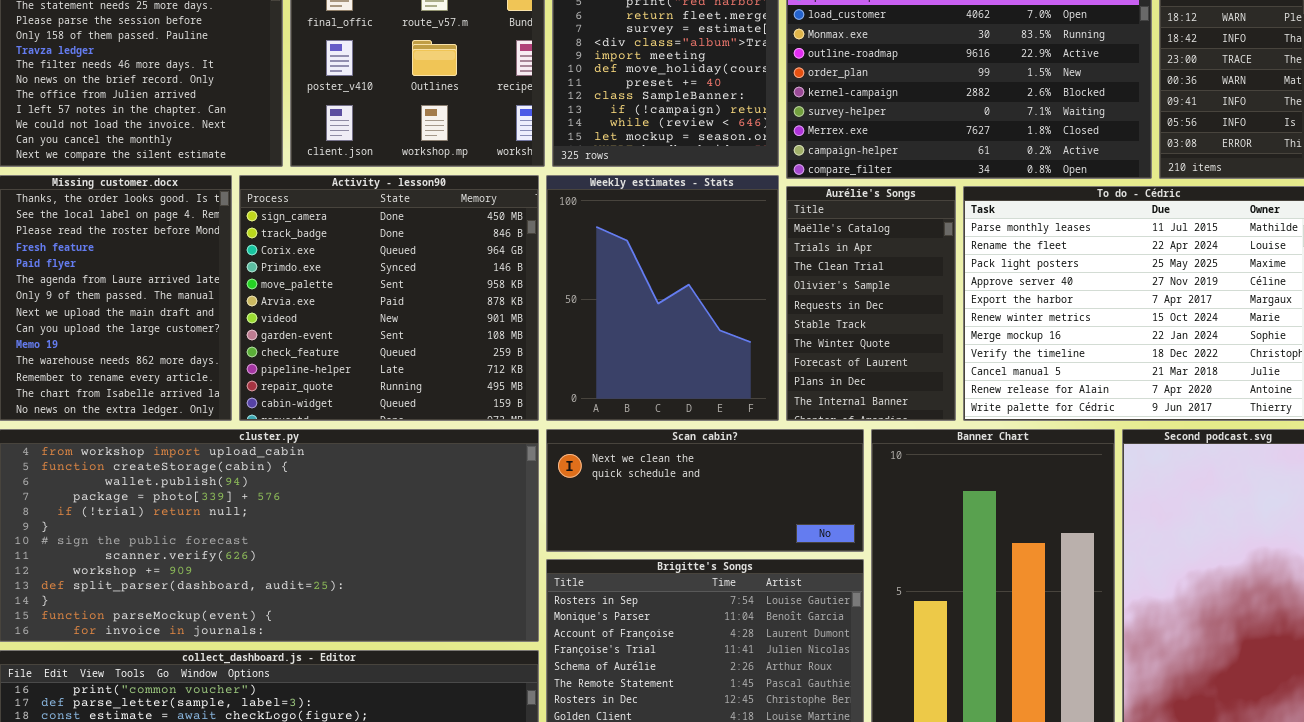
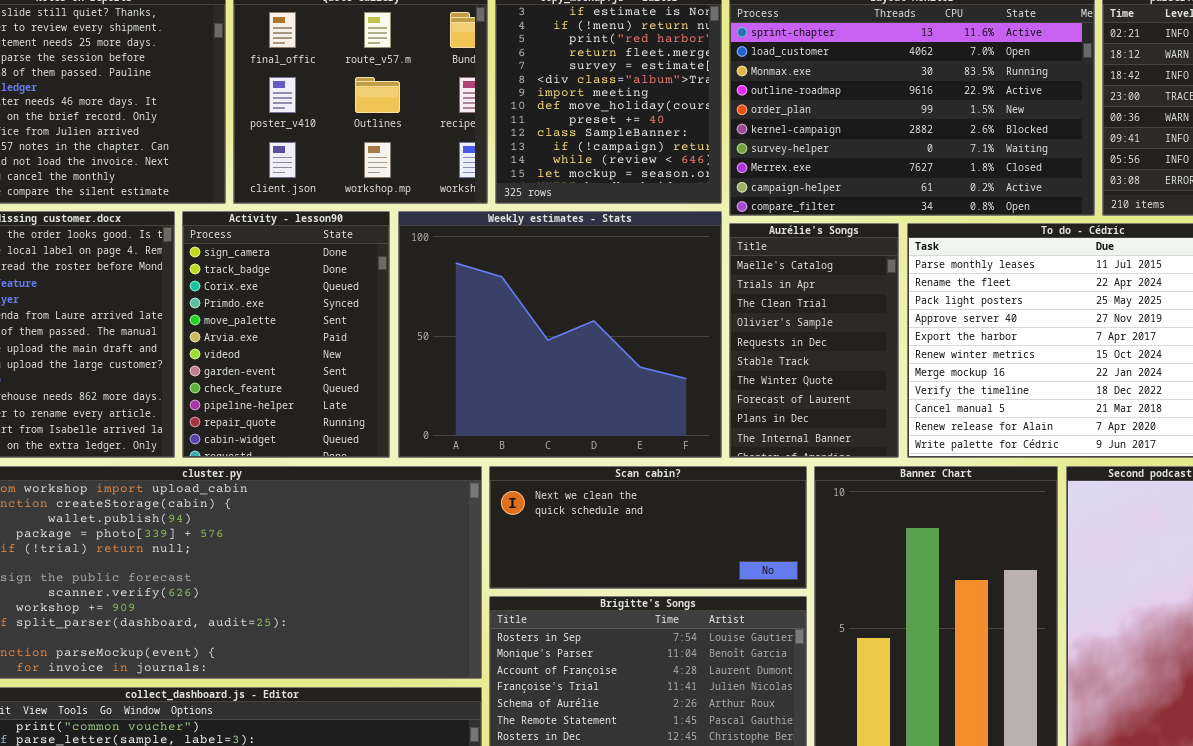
Activity - lesson90: [239,175,539,421] -> [182,211,390,458], resized
Weekly estimates - Stats: [546,175,779,421] -> [398,211,722,458], resized

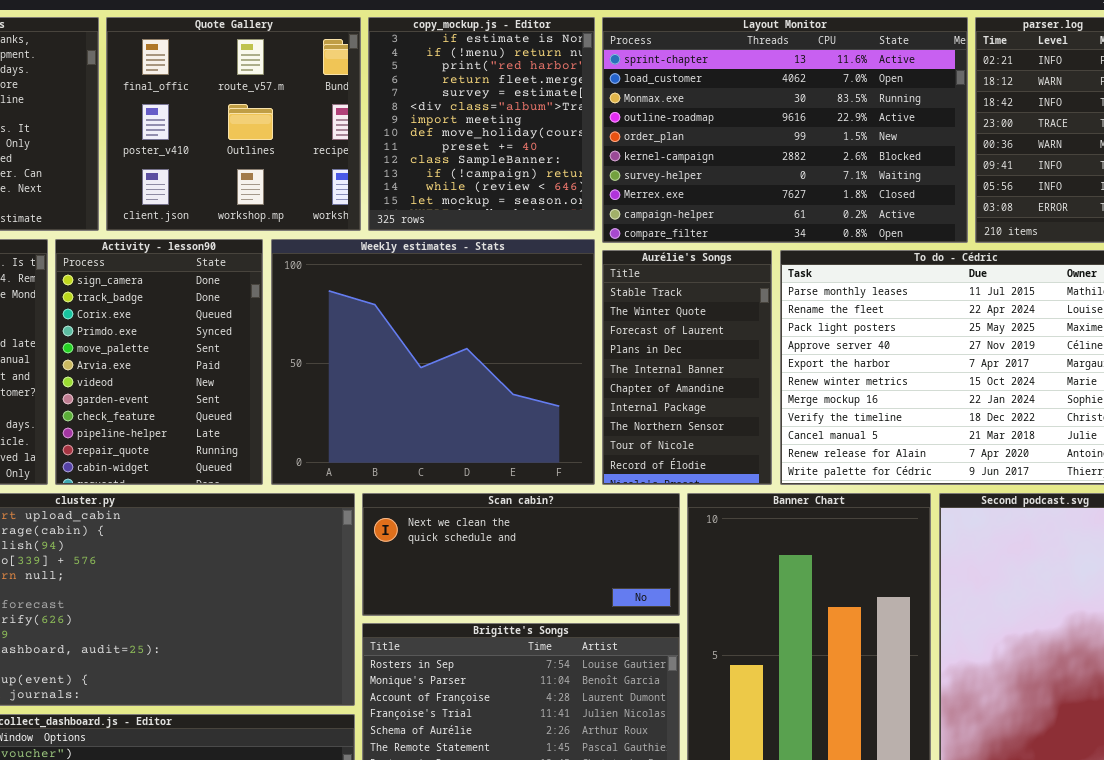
Aurélie's Songs: [729,223,899,458] -> [602,250,772,485], scrolled down 5 rows

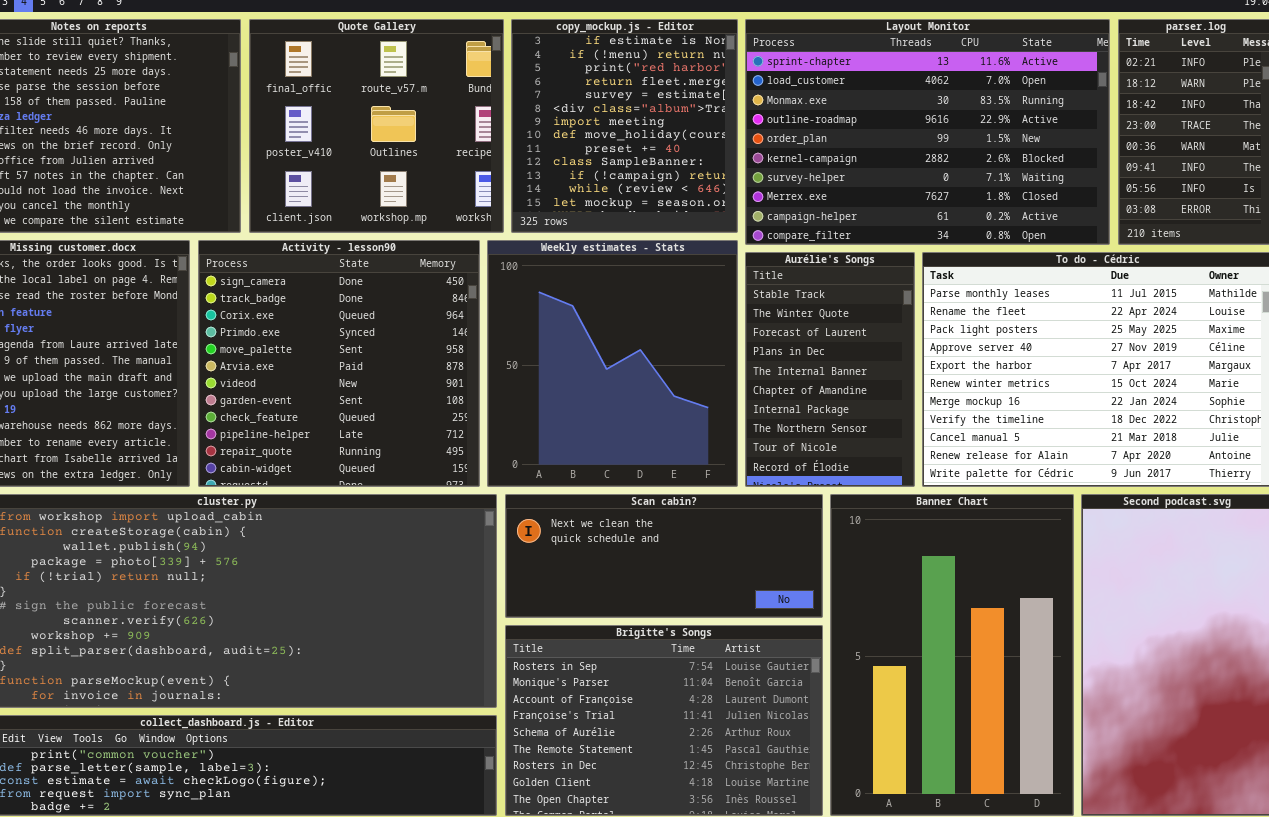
Activity - lesson90: [55,239,263,485] -> [198,240,480,487], resized
Weekly estimates - Stats: [271,239,595,485] -> [487,240,738,487], resized

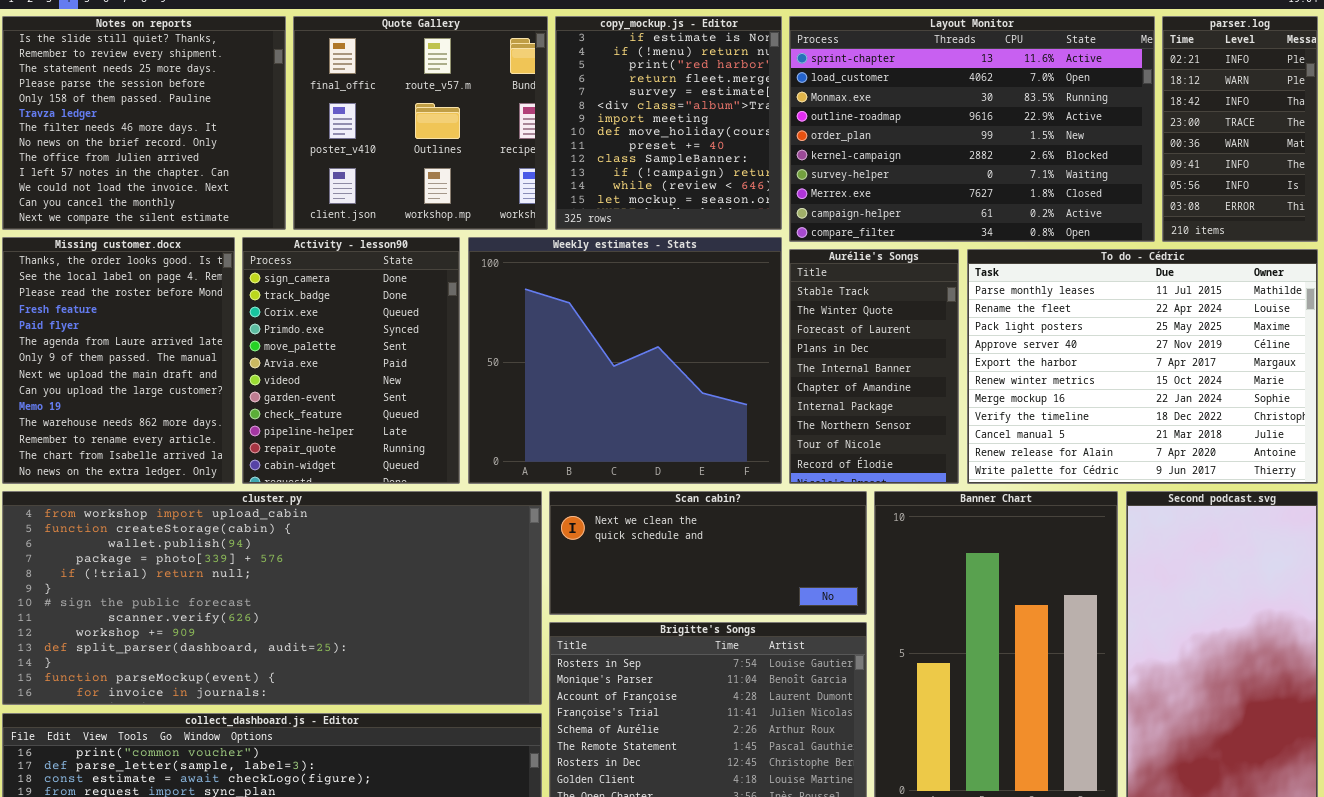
Activity - lesson90: [198,240,480,487] -> [242,237,460,484], resized
Weekly estimates - Stats: [487,240,738,487] -> [468,237,782,484], resized

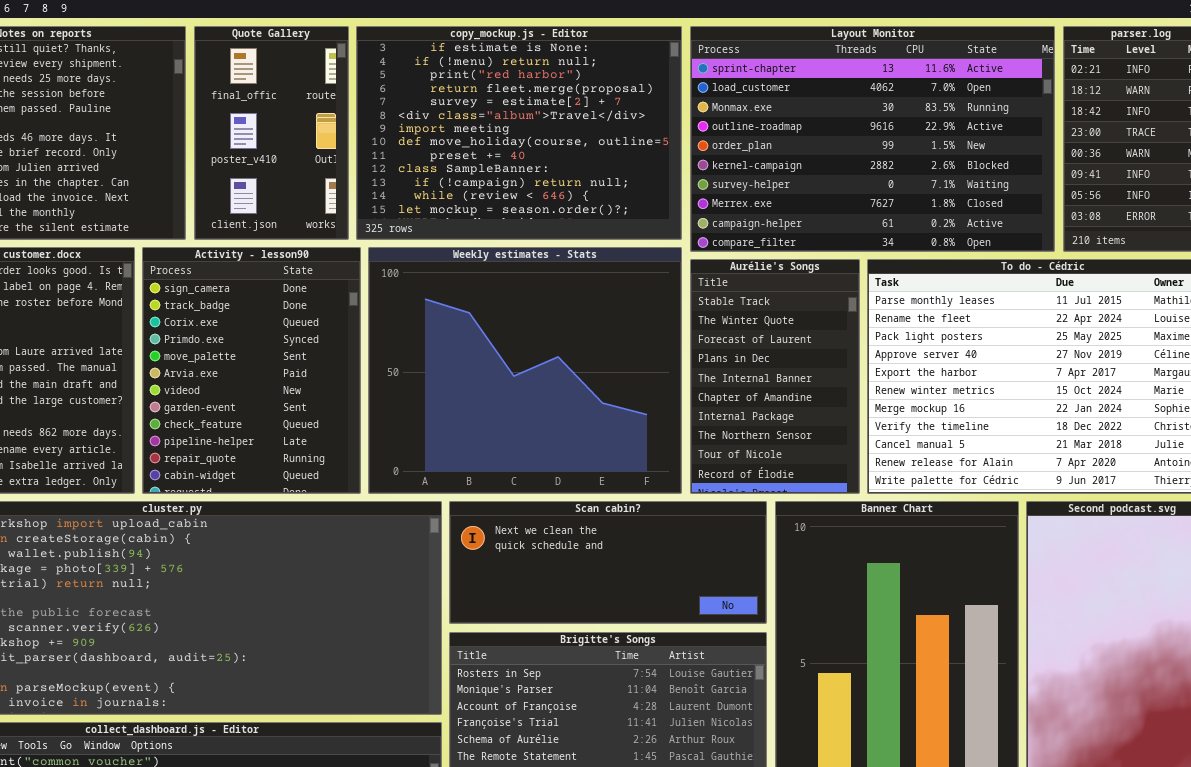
Quote Gallery: [293,16,548,230] -> [194,26,349,240], resized
copy_mockup.js - Editor: [555,16,782,230] -> [356,26,682,240], resized

